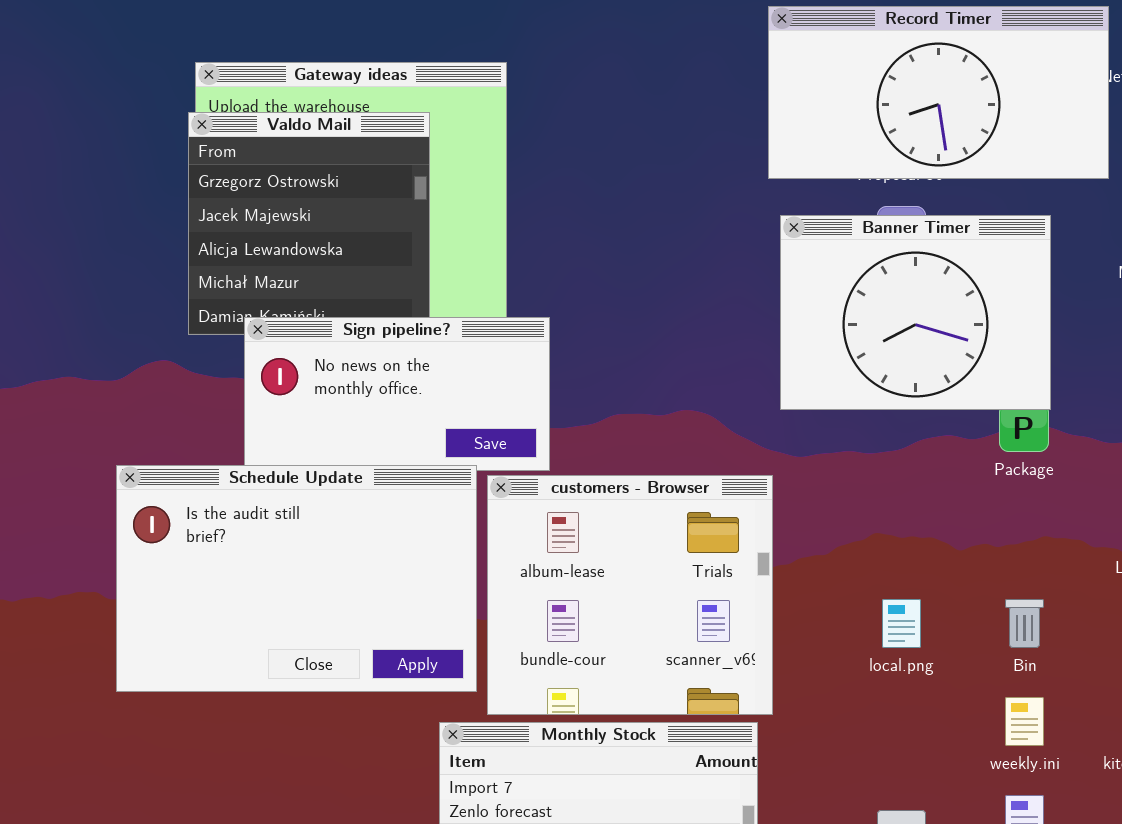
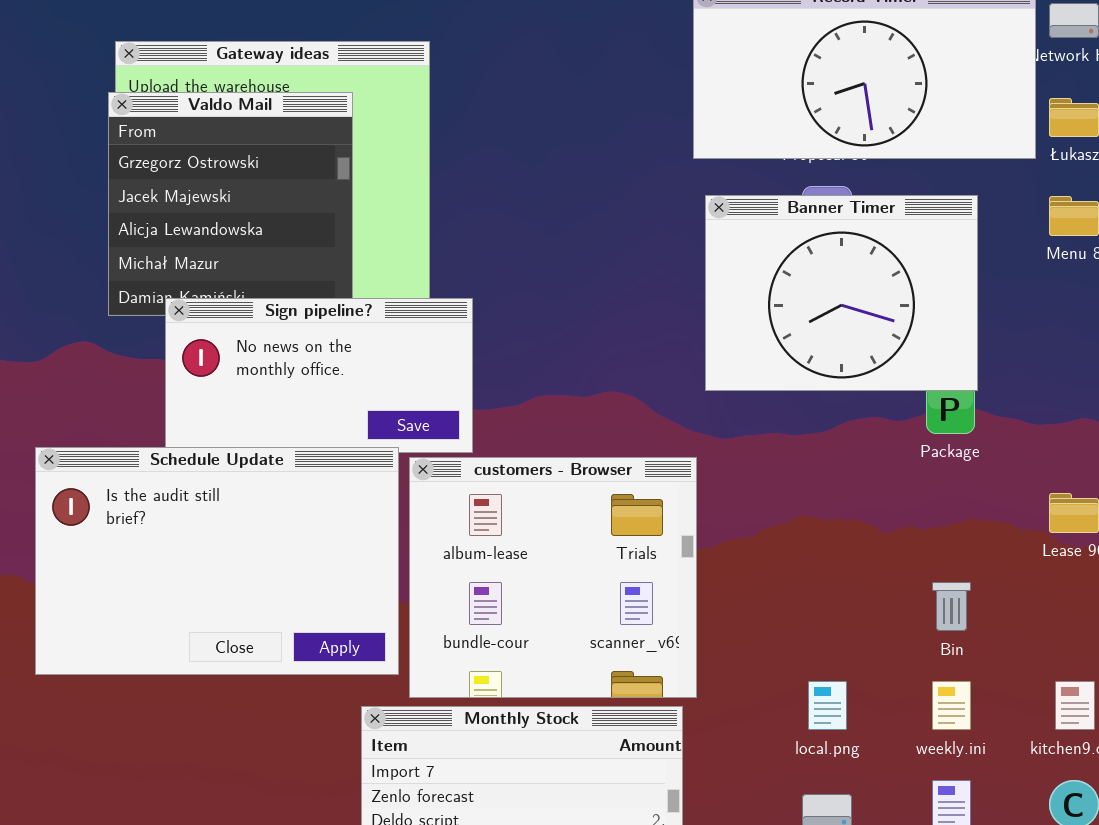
local.png: [882,599,921,648] -> [808,681,847,730], moved

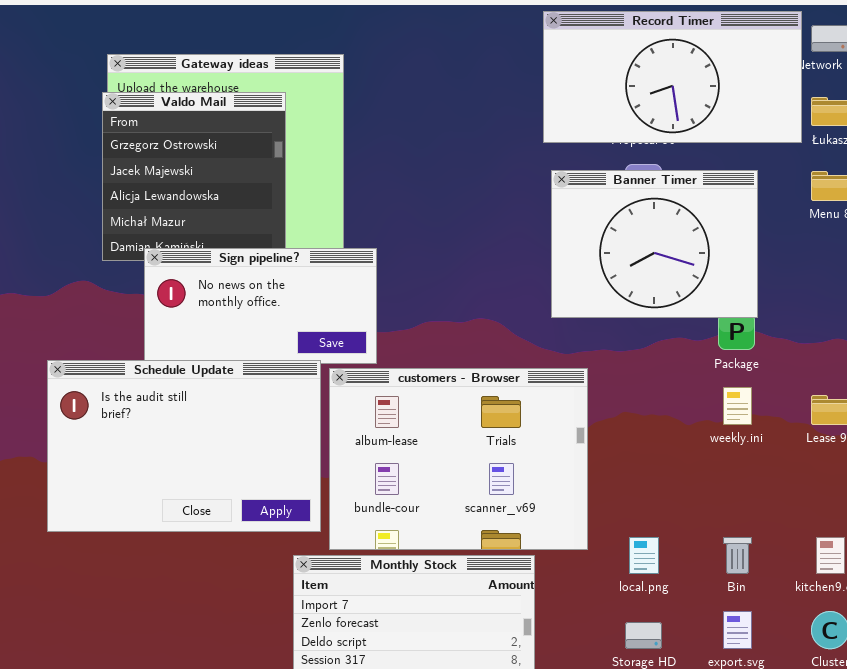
customers - Browser: [409,457,697,698] -> [329,368,588,550], resized
Bin: [932,582,971,631] -> [723,537,752,574], moved
weekly.ini: [932,681,971,730] -> [723,387,752,425], moved

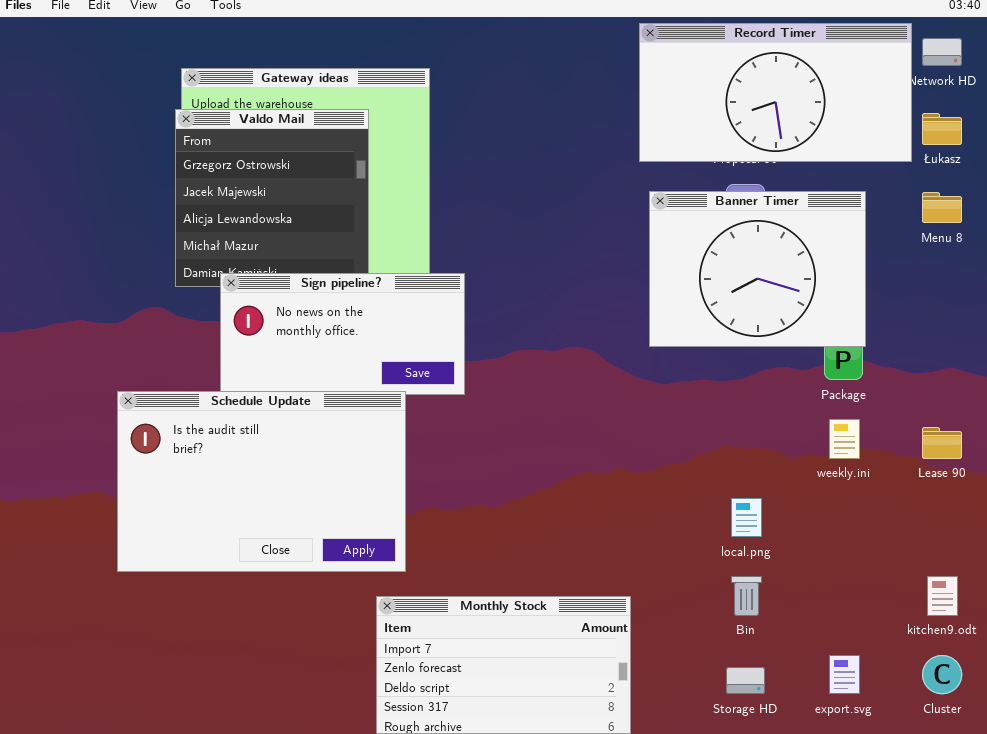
customers - Browser: [329,368,588,550] -> none, closed
local.png: [629,537,659,574] -> [731,498,762,537], moved
Bin: [723,537,752,574] -> [731,576,762,616], moved

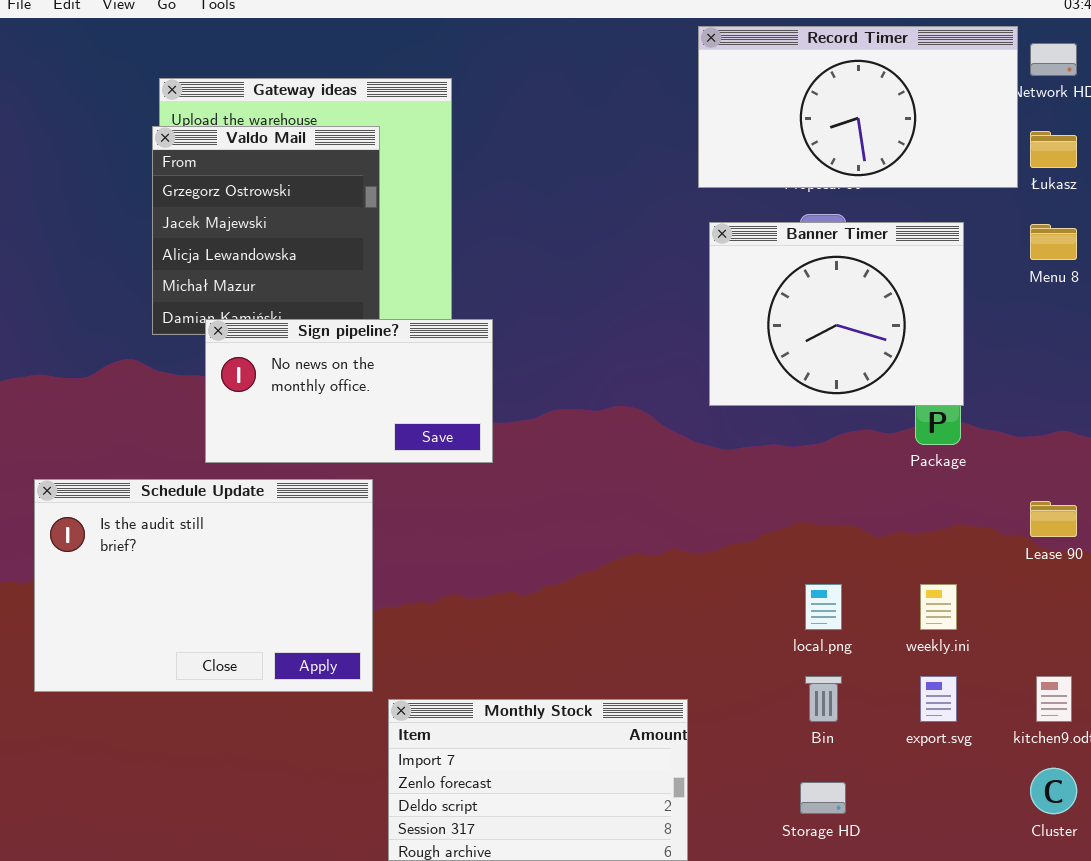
Schedule Update: [117,391,406,572] -> [34,479,373,692], moved
weekly.ini: [829,419,860,459] -> [920,584,957,630], moved
export.svg: [829,655,860,694] -> [920,676,957,722], moved

